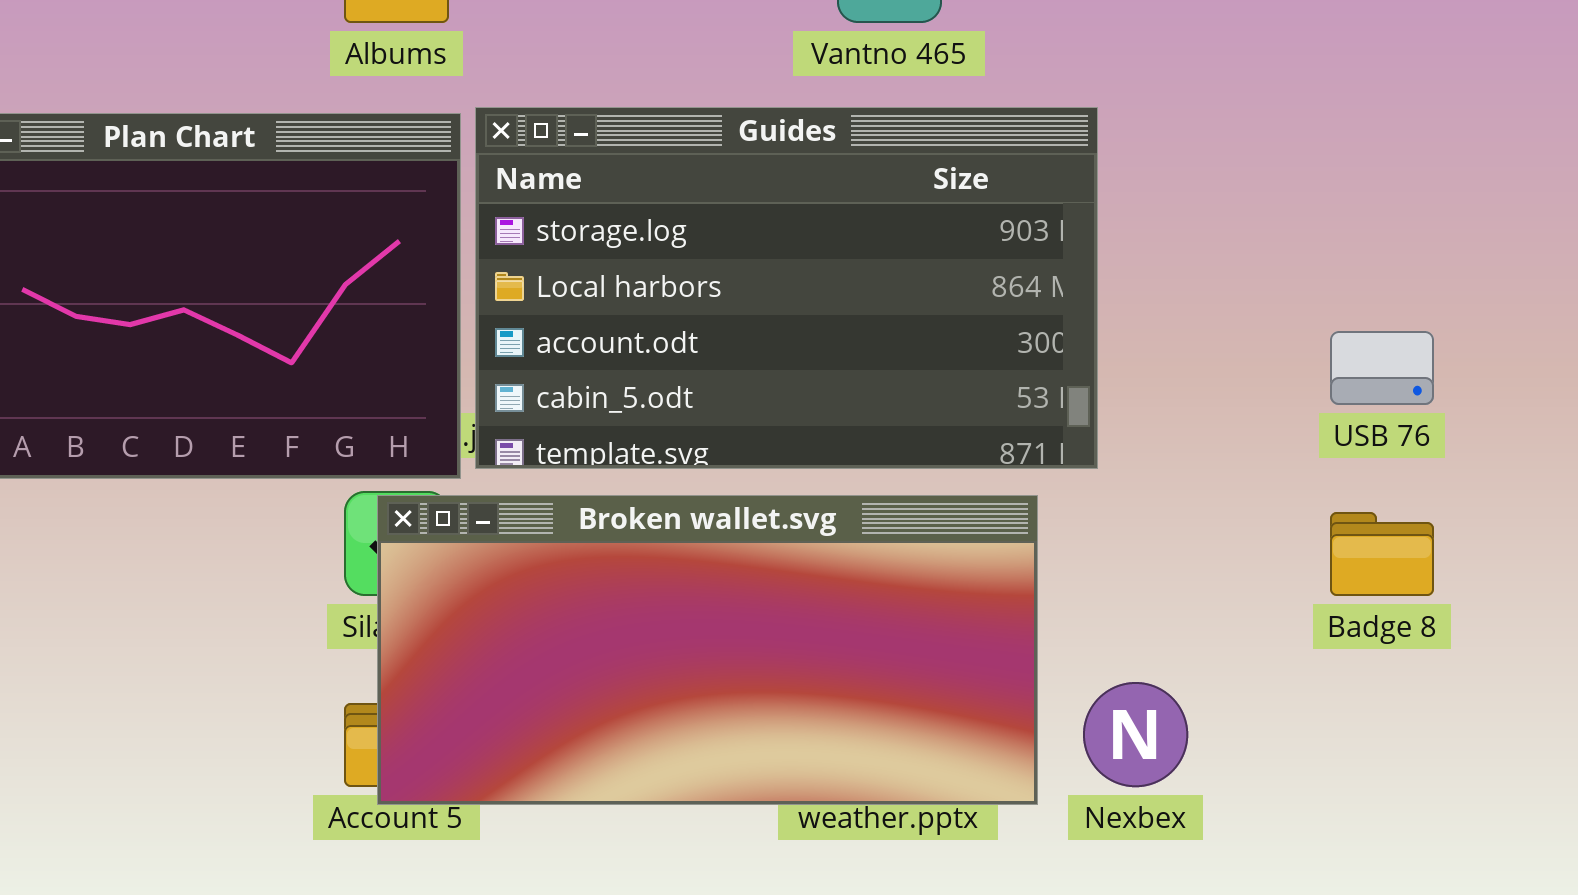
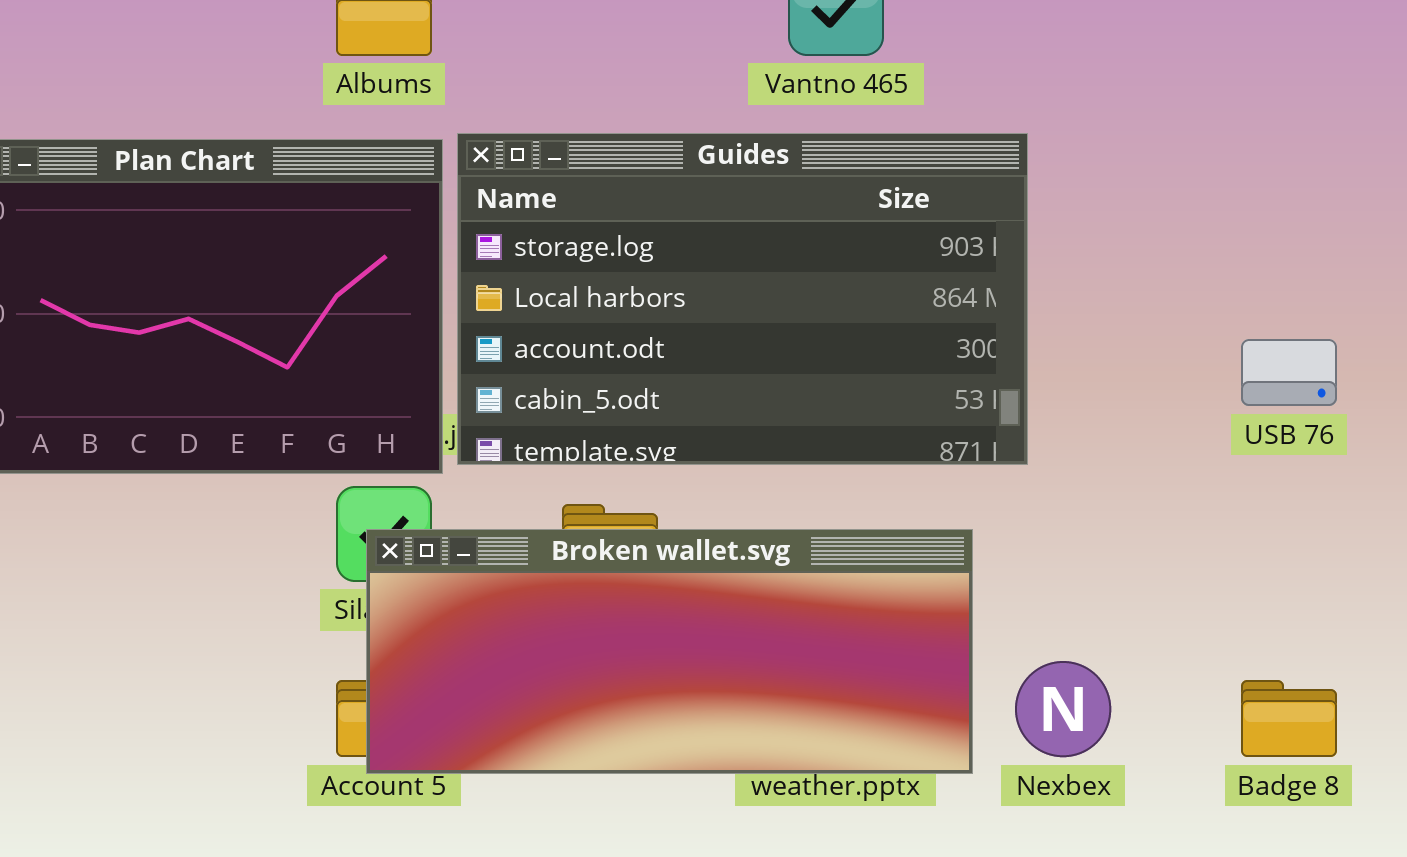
Broken wallet.svg: [377,495,1038,805] -> [366,529,973,774], resized
Badge 8: [1330,512,1434,596] -> [1241,680,1337,757], moved

